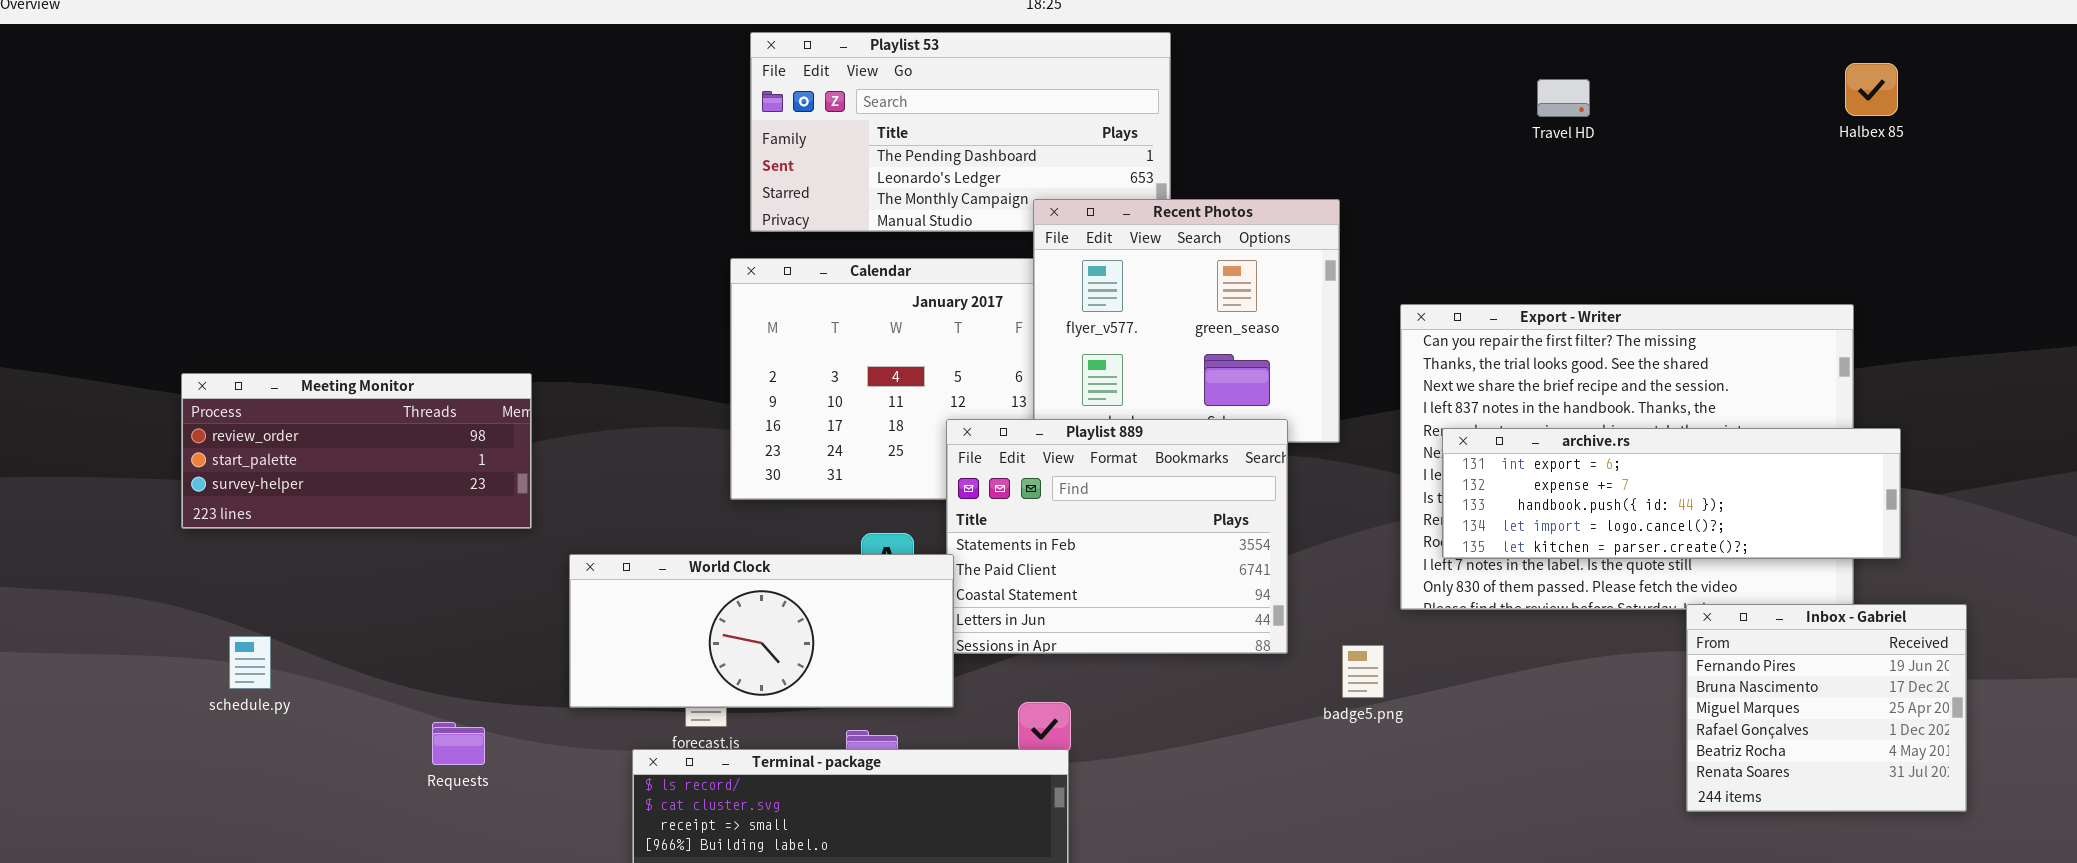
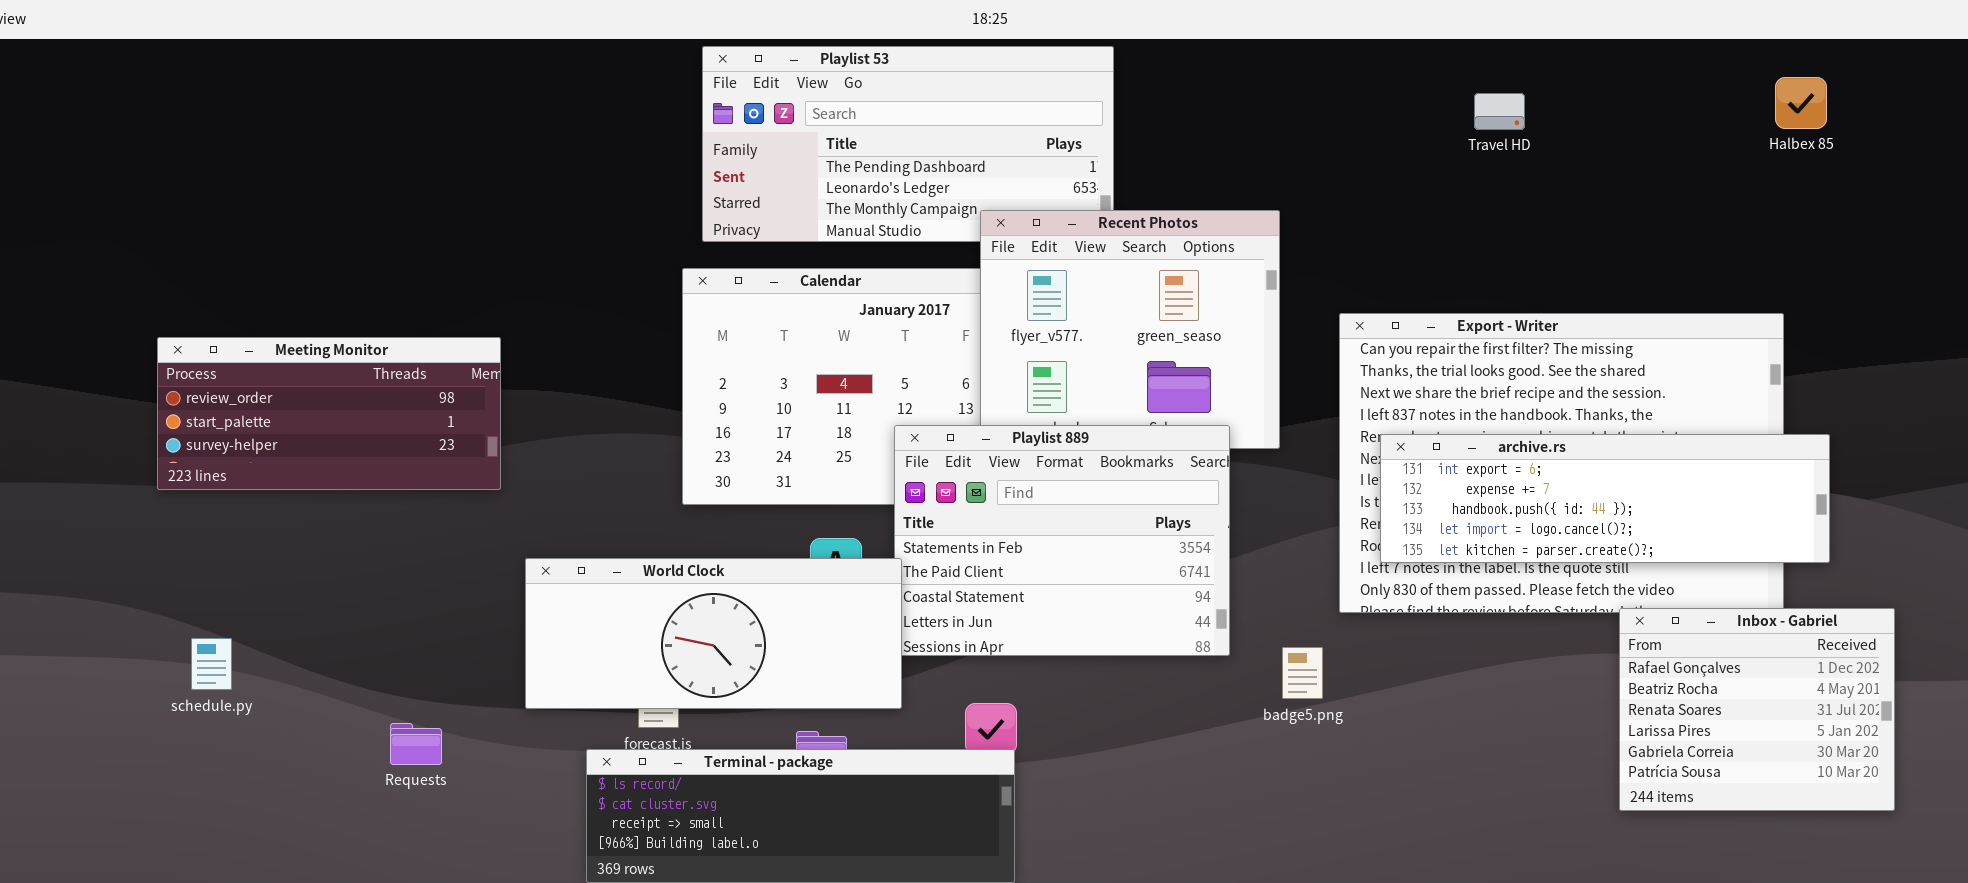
Meeting Monitor: [181,373,532,529] -> [157,337,501,490], moved
Inbox - Gabriel: [1686,604,1967,812] -> [1619,608,1895,811], scrolled down 3 rows

